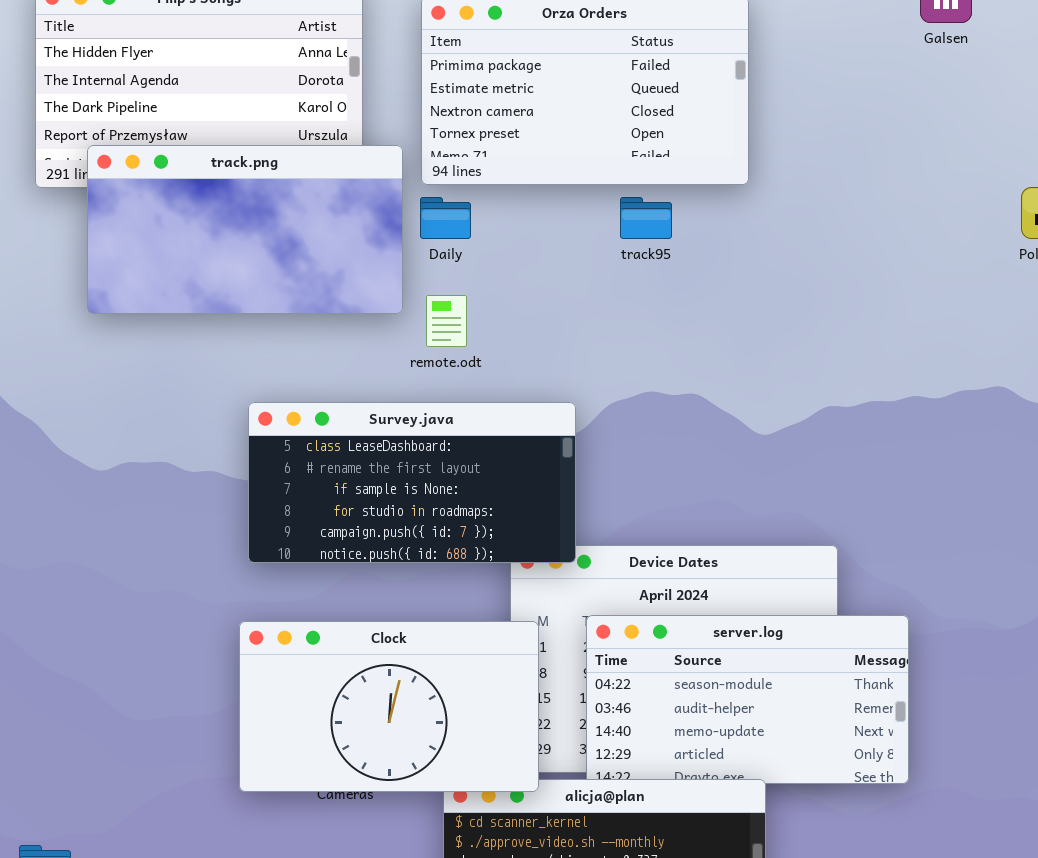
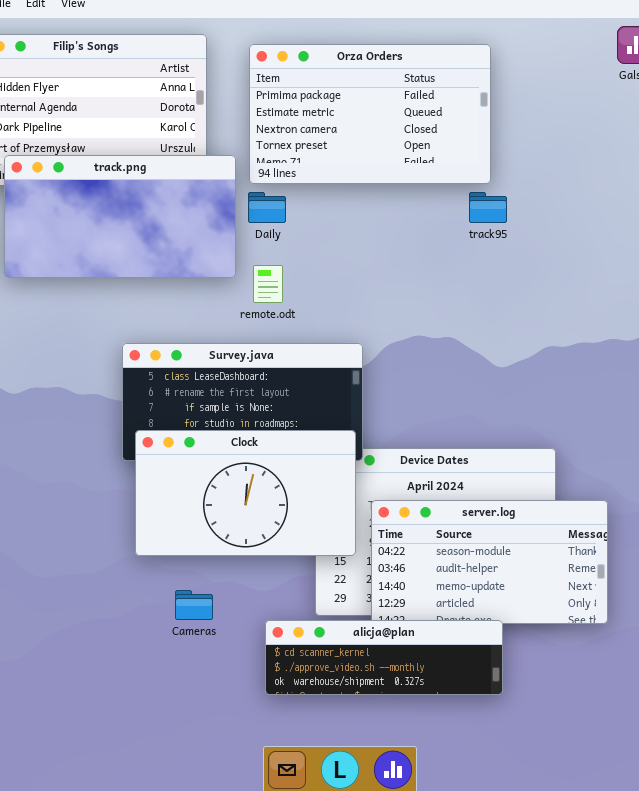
track95: [620,197,672,239] -> [469,192,507,223], moved
Clock: [239,621,539,792] -> [135,430,356,556], moved

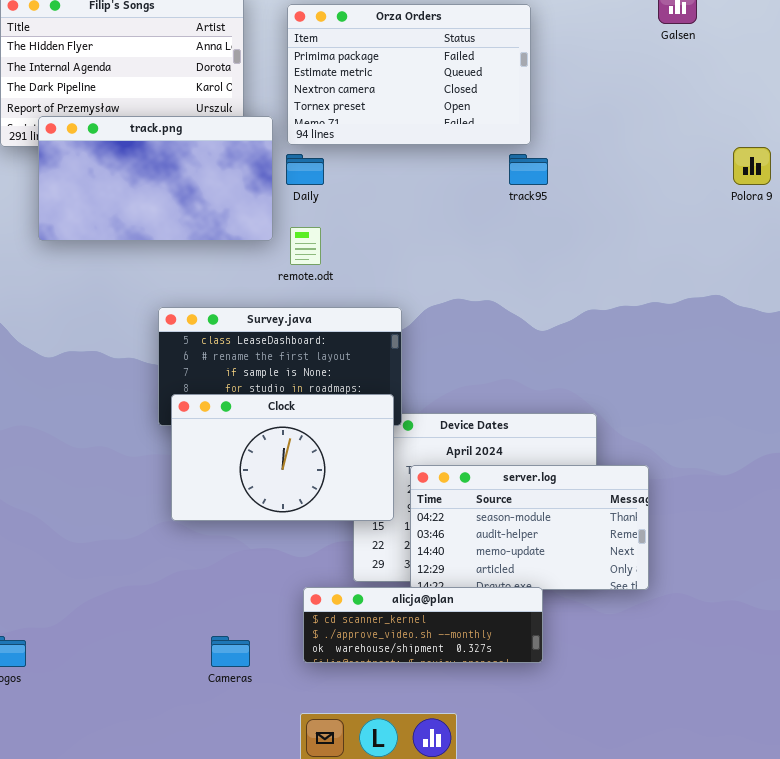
Cameras: [175,590,213,620] -> [211,636,250,667], moved

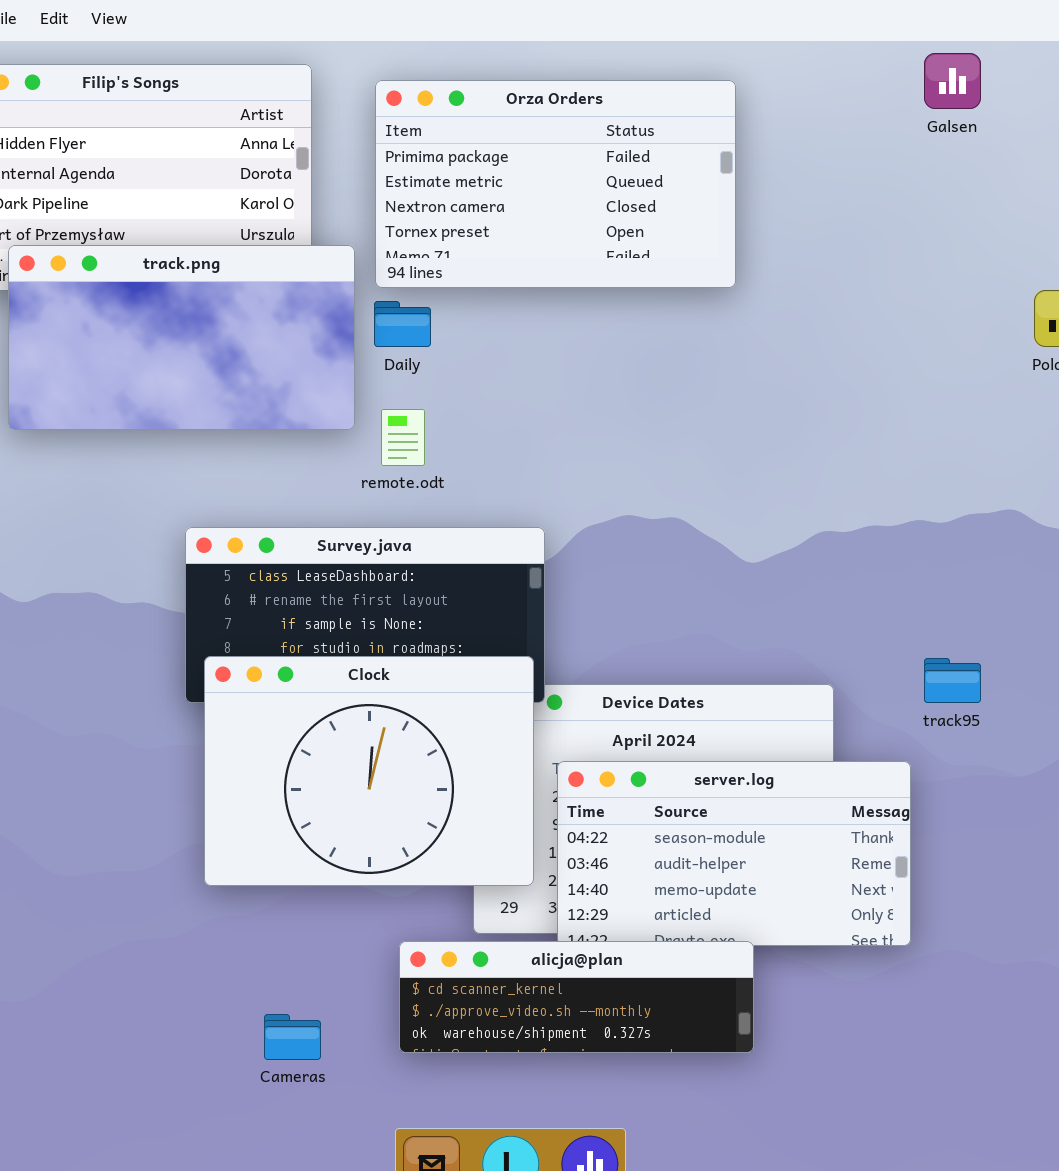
track95: [509,154,548,185] -> [924,658,981,703], moved
Clock: [171,394,394,521] -> [204,656,534,886], resized

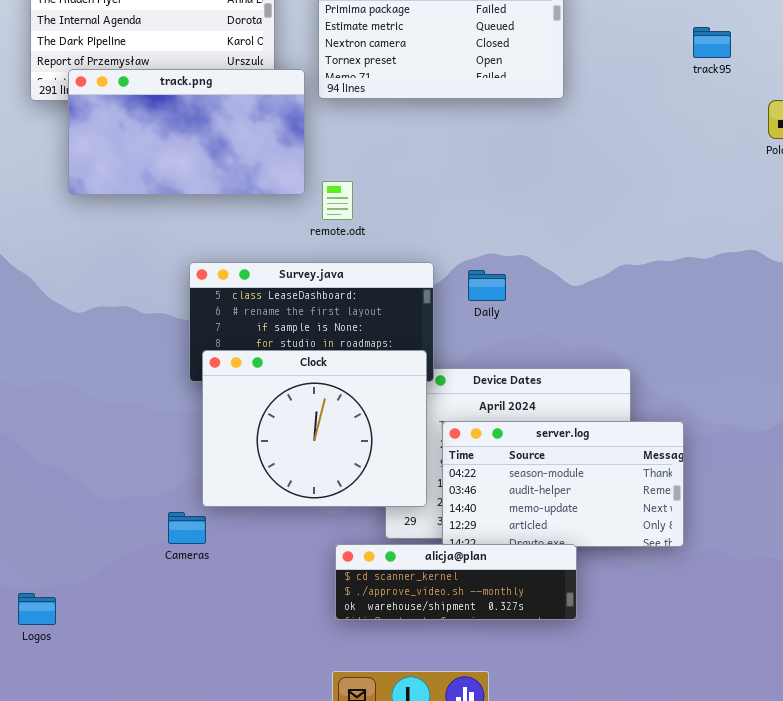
Daily: [374,301,431,347] -> [468,270,506,301], moved
track95: [924,658,981,703] -> [693,27,731,58], moved
Cameras: [264,1014,321,1060] -> [168,512,206,544], moved

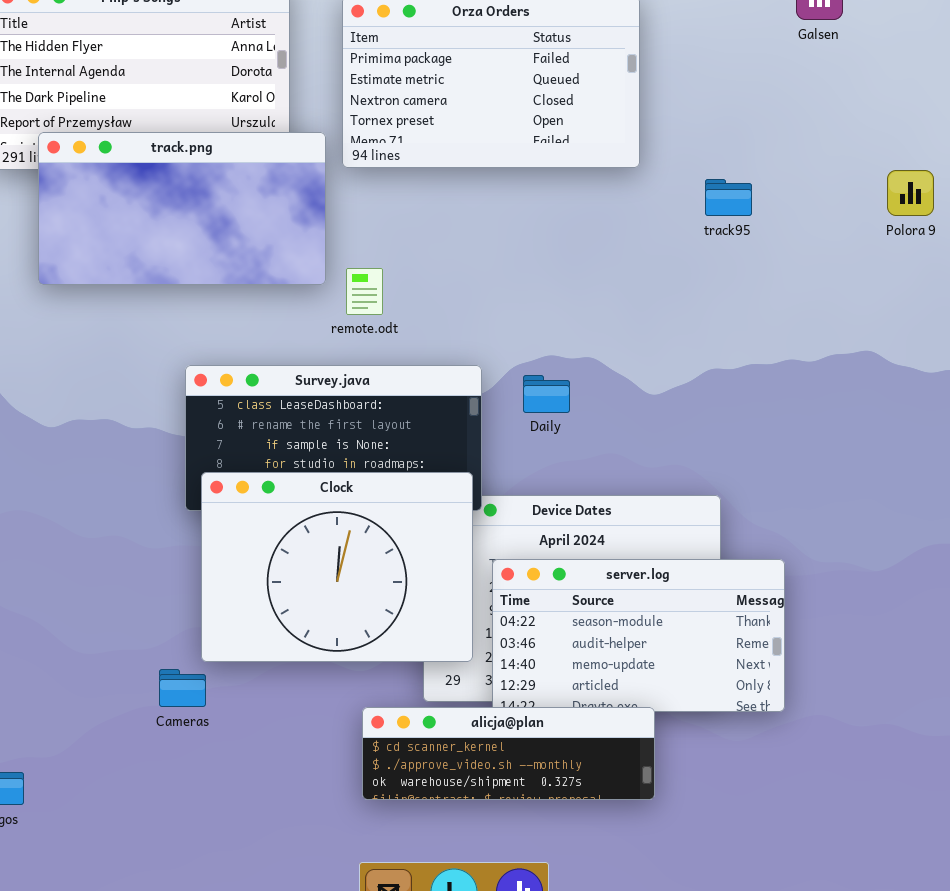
track95: [693,27,731,58] -> [705,179,752,216], moved

